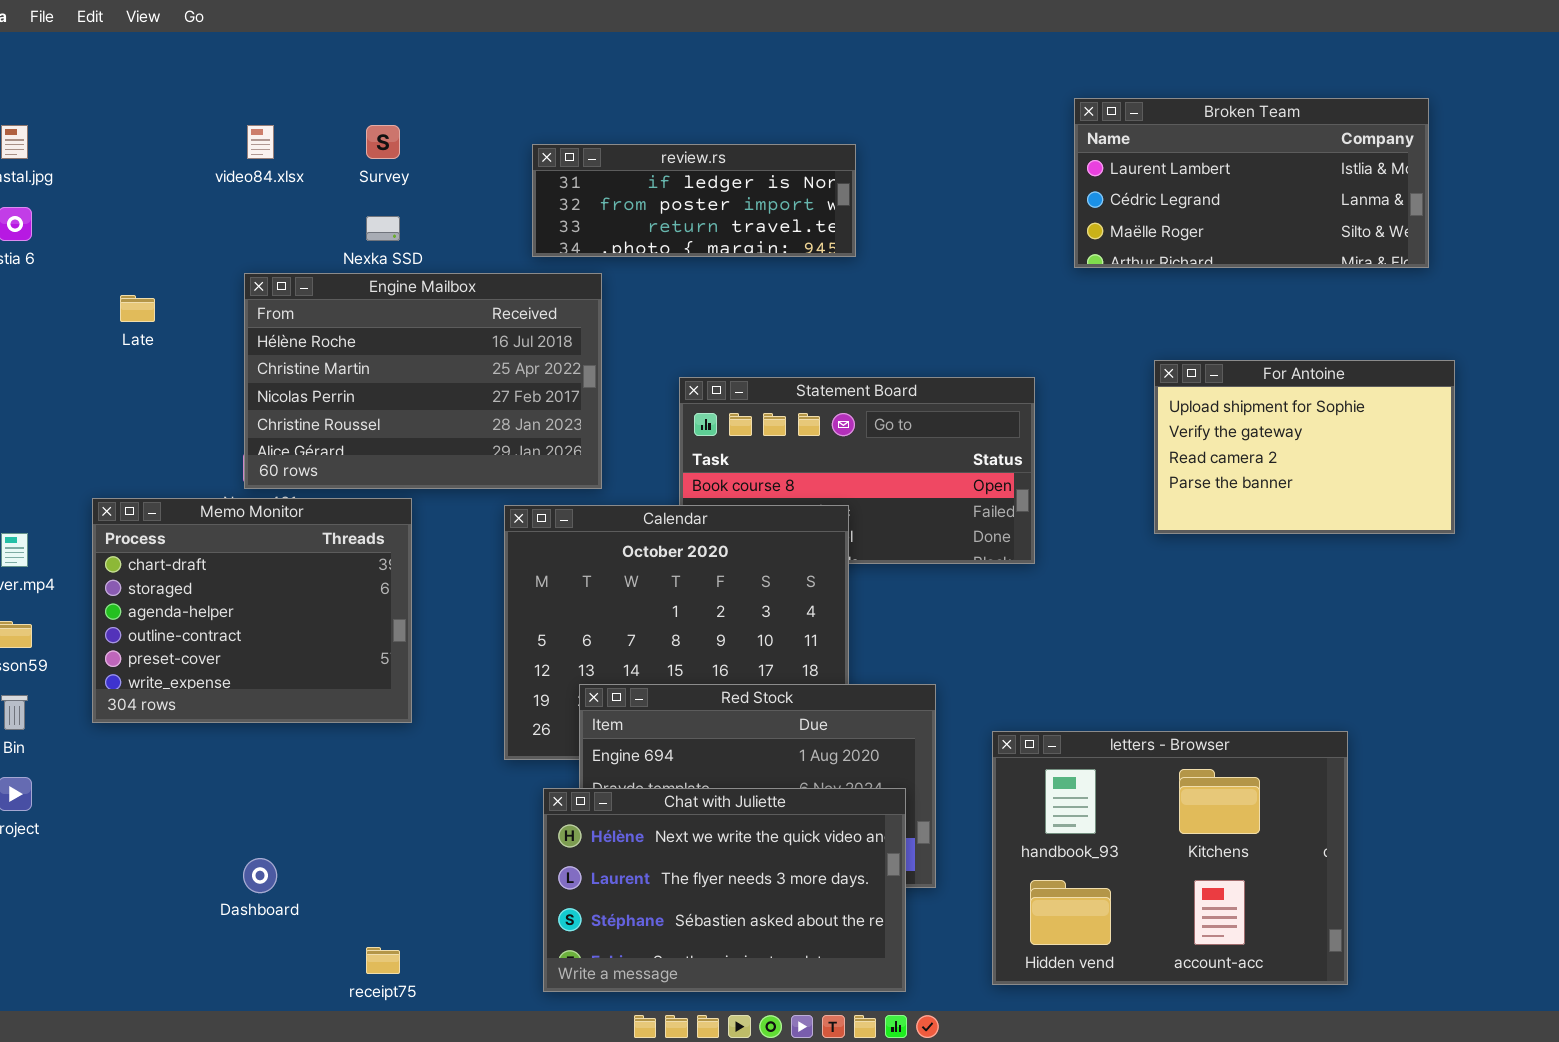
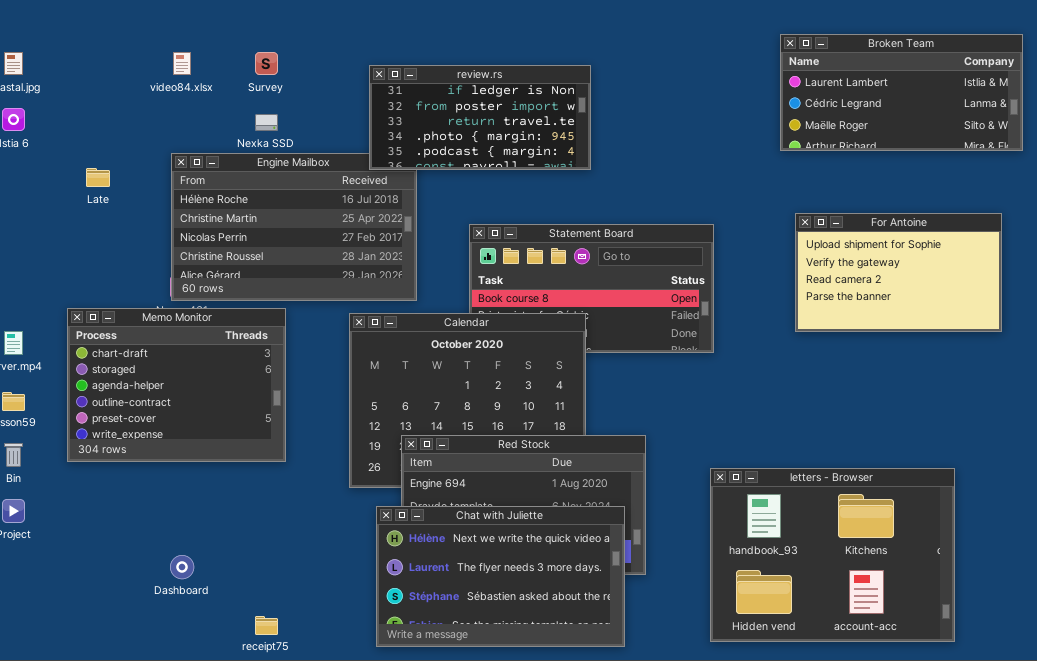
Broken Team: [1074,98,1429,268] -> [780,34,1023,151], moved
review.rs: [532,144,856,257] -> [369,65,591,170], resized
letters - Browser: [992,731,1348,985] -> [710,468,955,642], moved

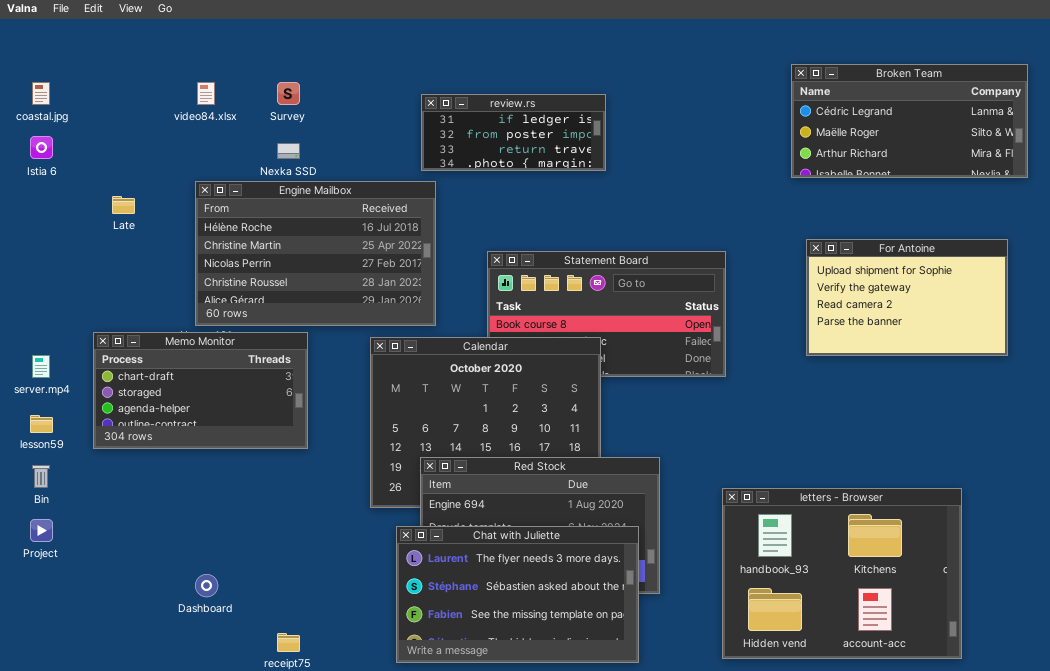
Broken Team: [780,34,1023,151] -> [791,64,1028,178], scrolled down 1 row
review.rs: [369,65,591,170] -> [421,94,606,171], resized
Memo Monitor: [67,308,286,462] -> [93,332,308,449], resized
Chat with Juliette: [376,506,625,647] -> [396,526,639,663], scrolled down 1 row

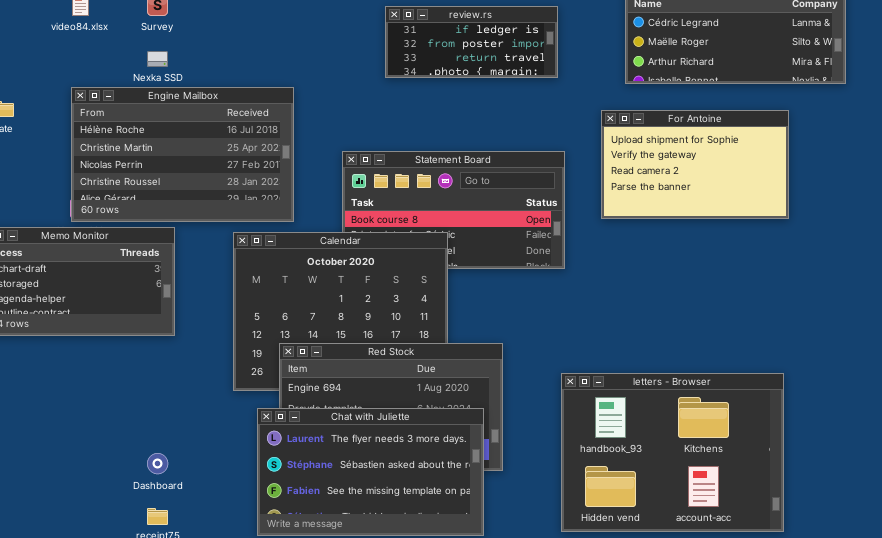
review.rs: [421,94,606,171] -> [385,6,558,78], moved
For Antoine: [806,239,1008,356] -> [601,110,789,219], moved
Dashboard: [195,574,218,597] -> [147,453,168,474], moved

